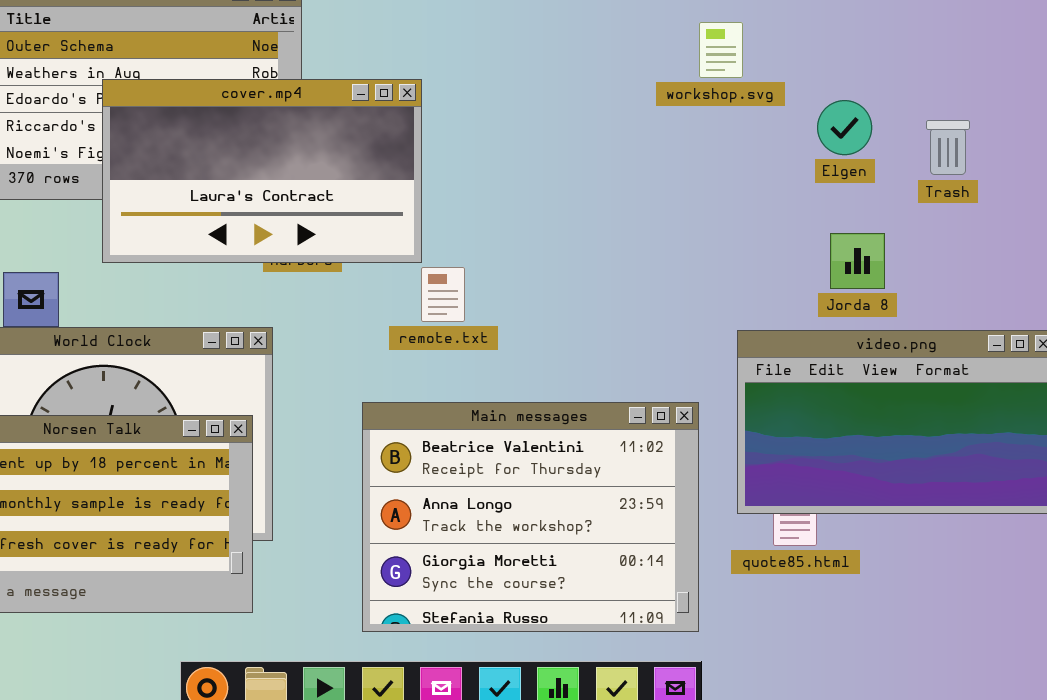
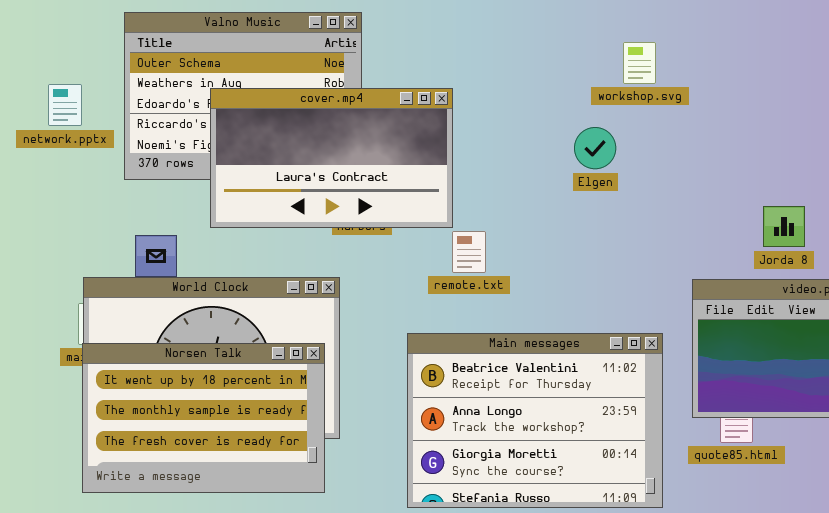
workshop.svg: [699,22,743,78] -> [623,42,656,84], moved
Elgen: [817,100,872,155] -> [574,127,616,169], moved

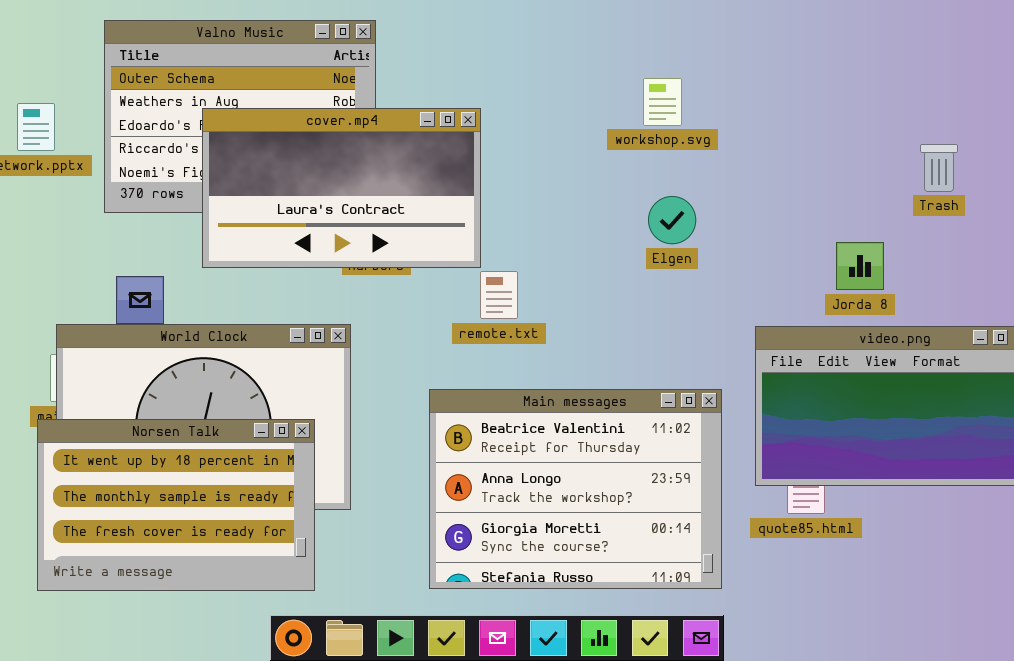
workshop.svg: [623,42,656,84] -> [643,78,682,126], moved
Elgen: [574,127,616,169] -> [648,196,696,244], moved
Norsen Talk: [82,343,325,493] -> [37,419,315,591], moved

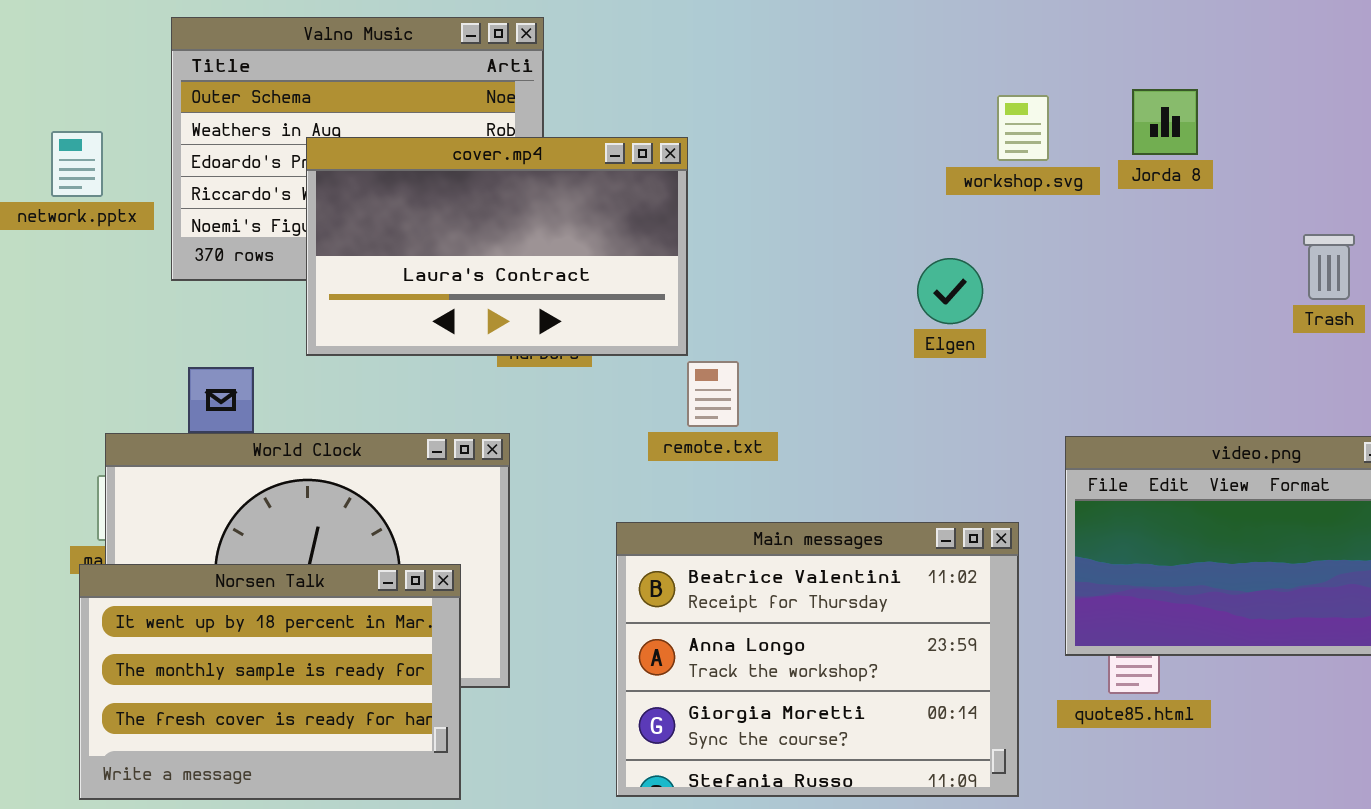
workshop.svg: [643,78,682,126] -> [997,95,1049,161], moved
Trash: [920,144,958,192] -> [1303,234,1355,300], moved
Jorda 8: [836,242,884,290] -> [1132,89,1198,155], moved

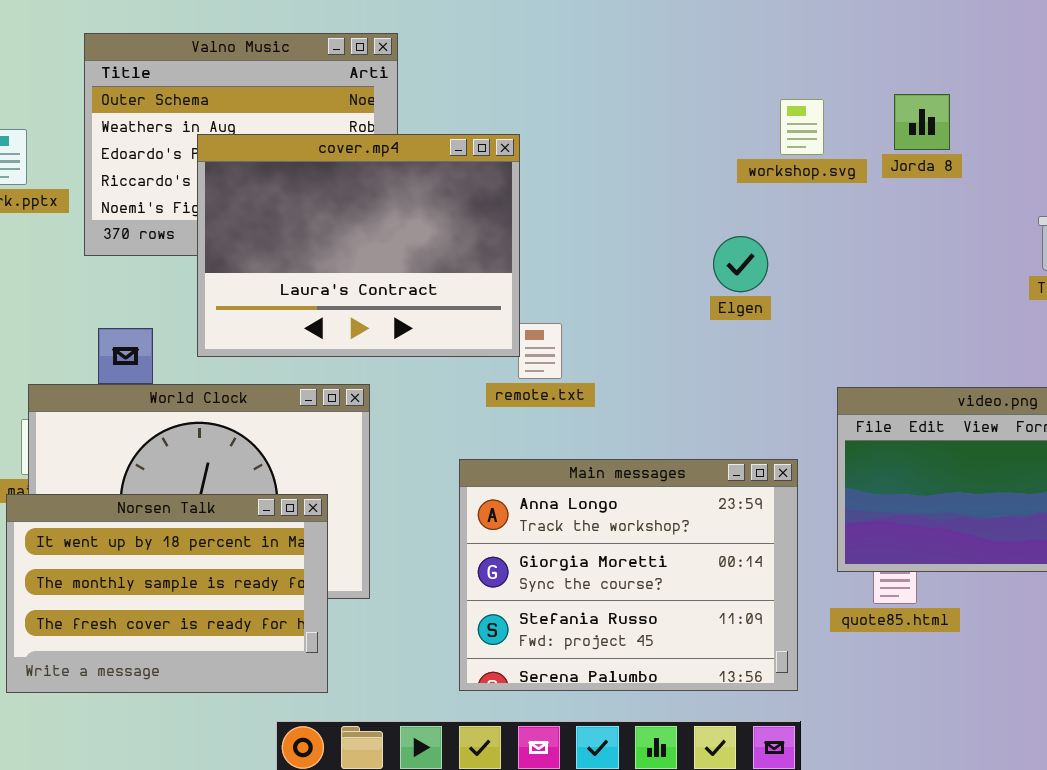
cover.mp4: [306,137,688,356] -> [197,134,520,357], resized
Main messages: [616,522,1019,797] -> [459,459,798,691], scrolled down 1 row

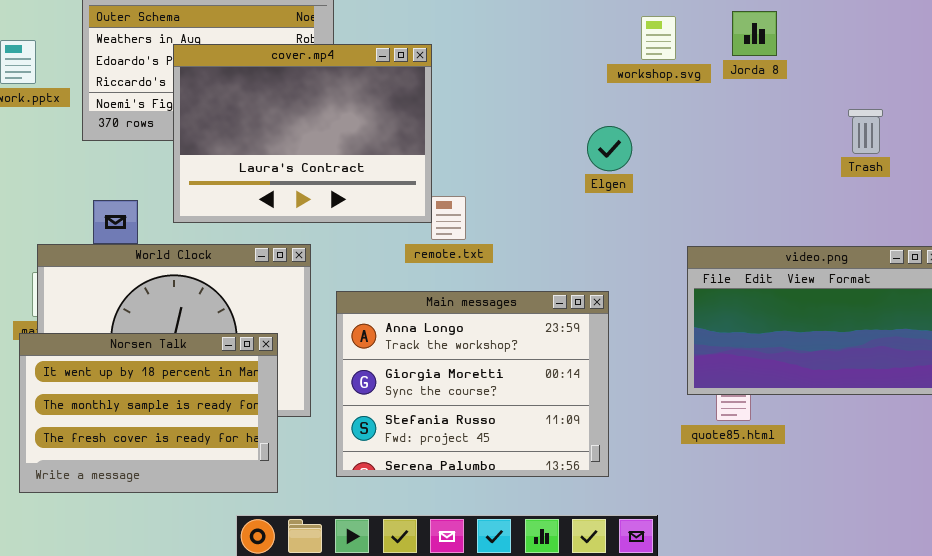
Main messages: [459,459,798,691] -> [336,291,609,477], moved

